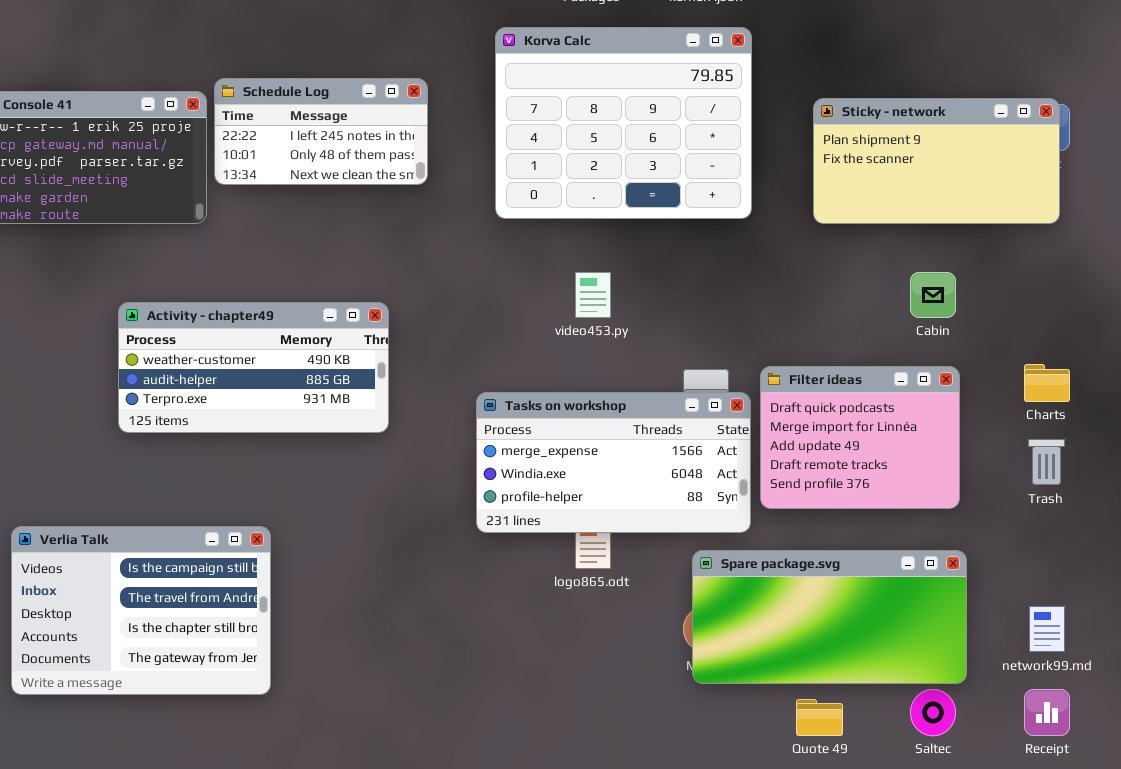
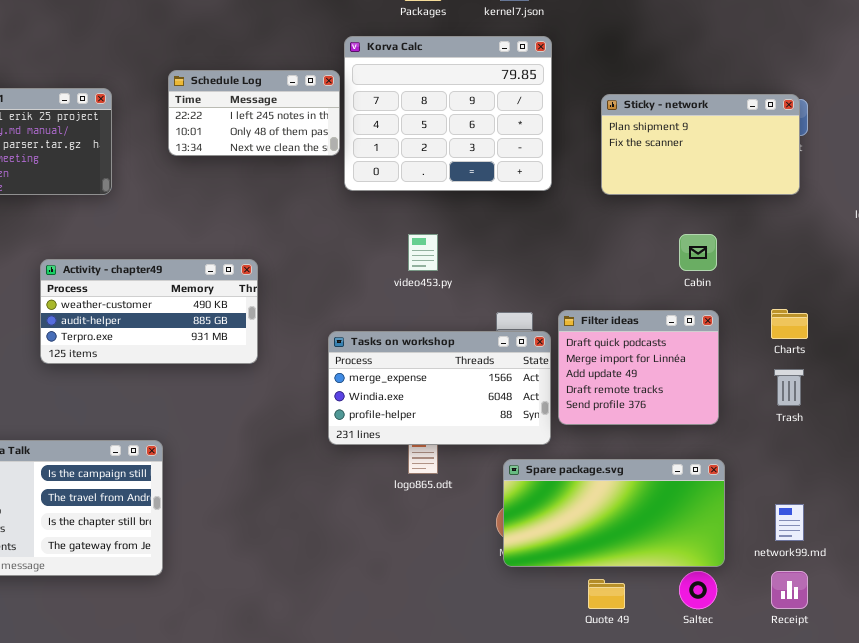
Schedule Log: [214,78,428,185] -> [168,70,340,156], moved

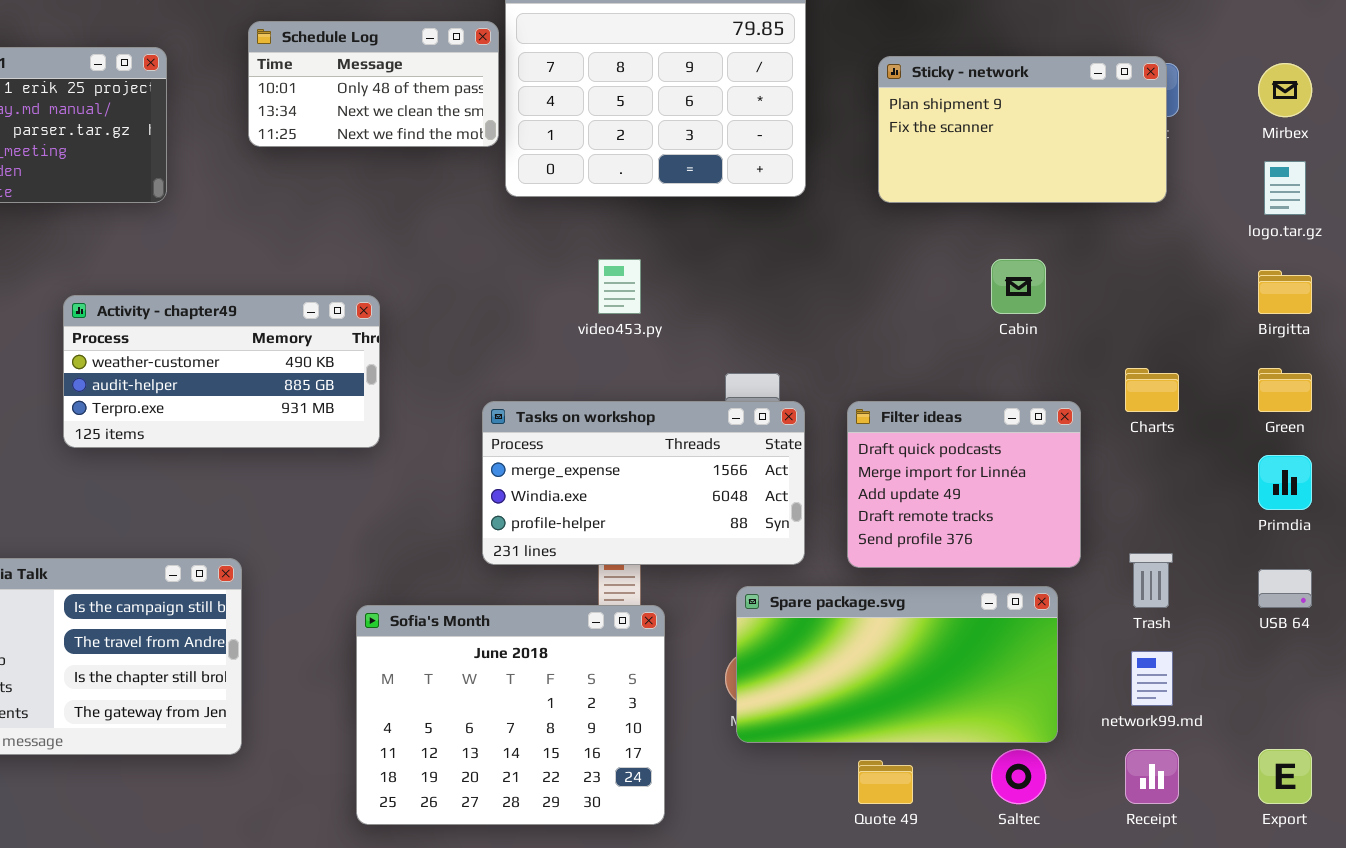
Schedule Log: [168,70,340,156] -> [248,21,499,147], scrolled down 1 row
Filter ideas: [558,310,719,425] -> [847,401,1081,568], moved
Trash: [774,369,804,406] -> [1129,553,1173,608], moved
Sofia's Month: none -> [356,605,665,825], opened

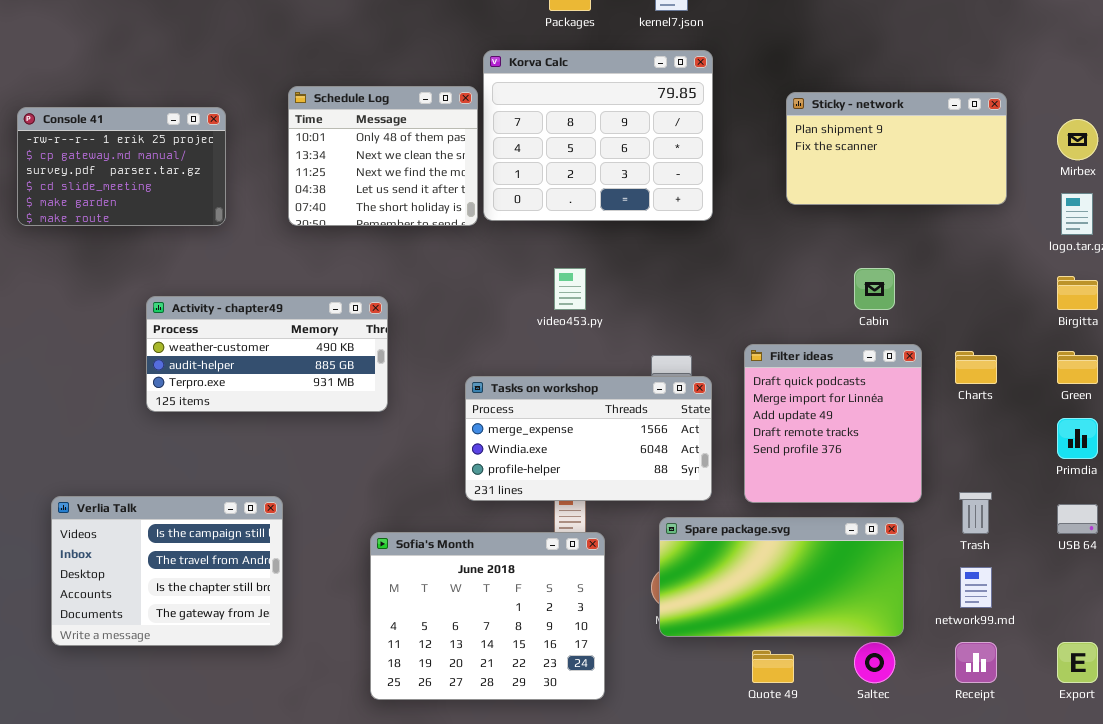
Schedule Log: [248,21,499,147] -> [288,86,478,226], resized
Sticky - network: [878,56,1167,203] -> [786,92,1007,205], moved
Filter ideas: [847,401,1081,568] -> [744,344,922,503], resized

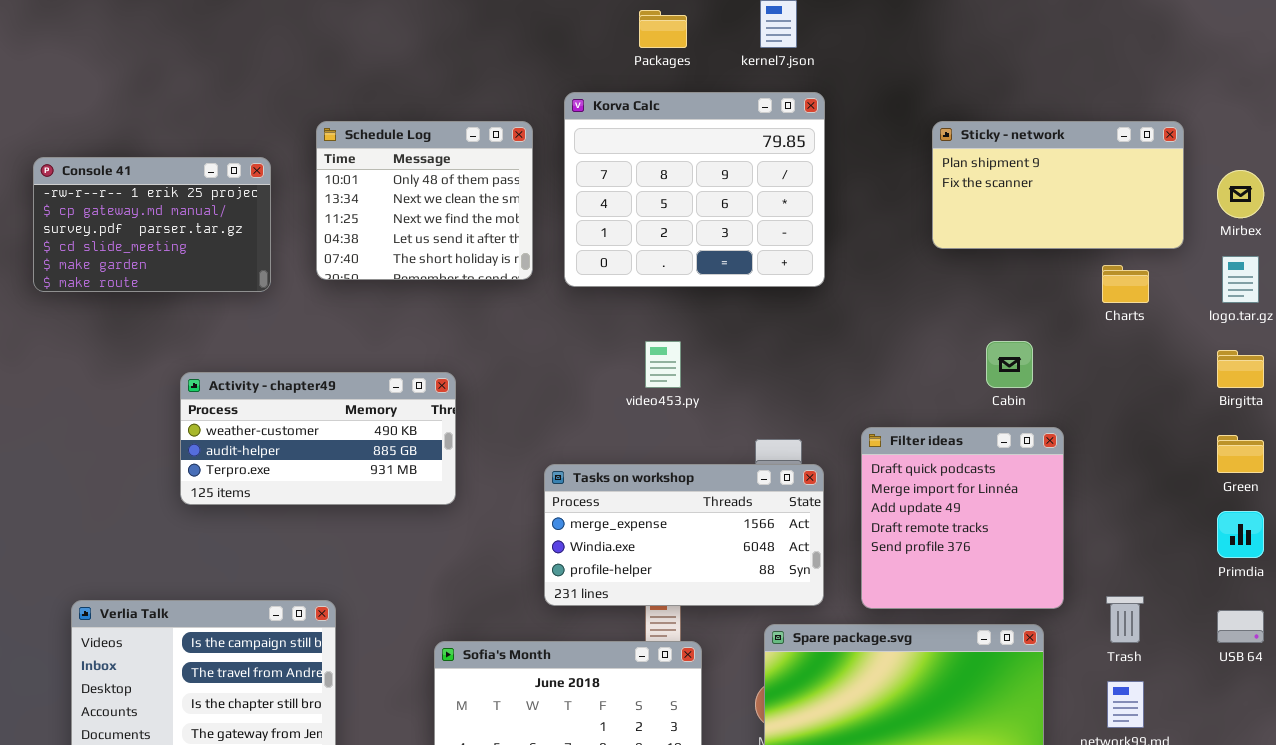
Schedule Log: [288,86,478,226] -> [316,121,533,280], moved
Sticky - network: [786,92,1007,205] -> [932,121,1184,249], moved
Charts: [955,351,997,384] -> [1102,265,1149,303], moved

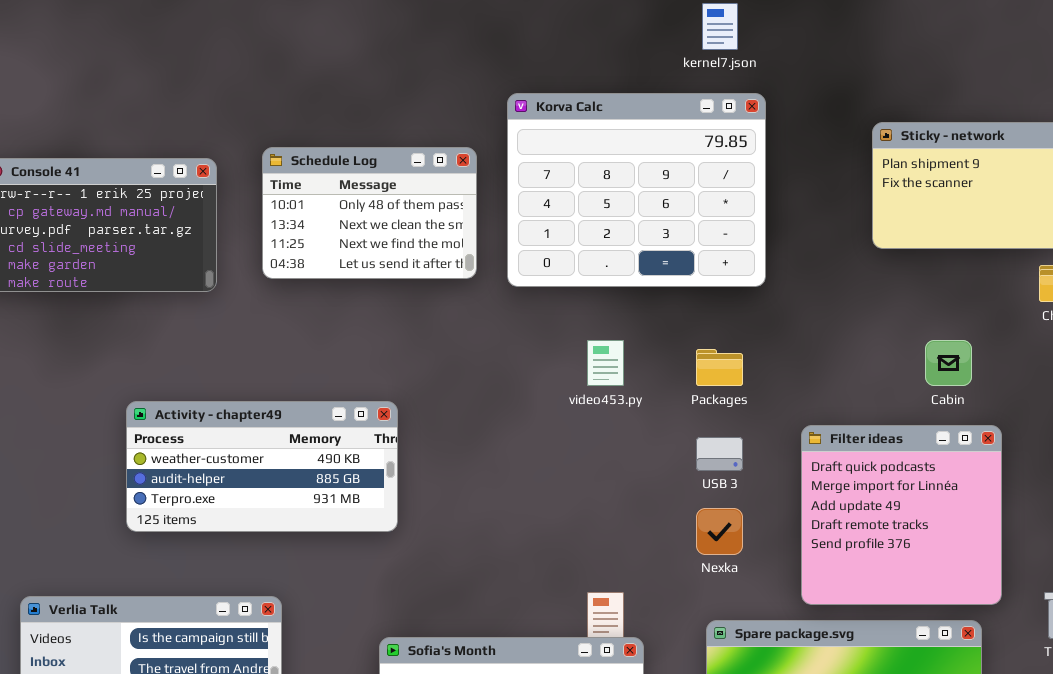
Packages: [639,10,687,48] -> [696,349,743,386], moved
Schedule Log: [316,121,533,280] -> [262,147,477,279], resized
Activity - chapter49: [180,372,456,505] -> [126,401,398,532], moved
Tasks on workshop: [544,464,824,606] -> none, closed

